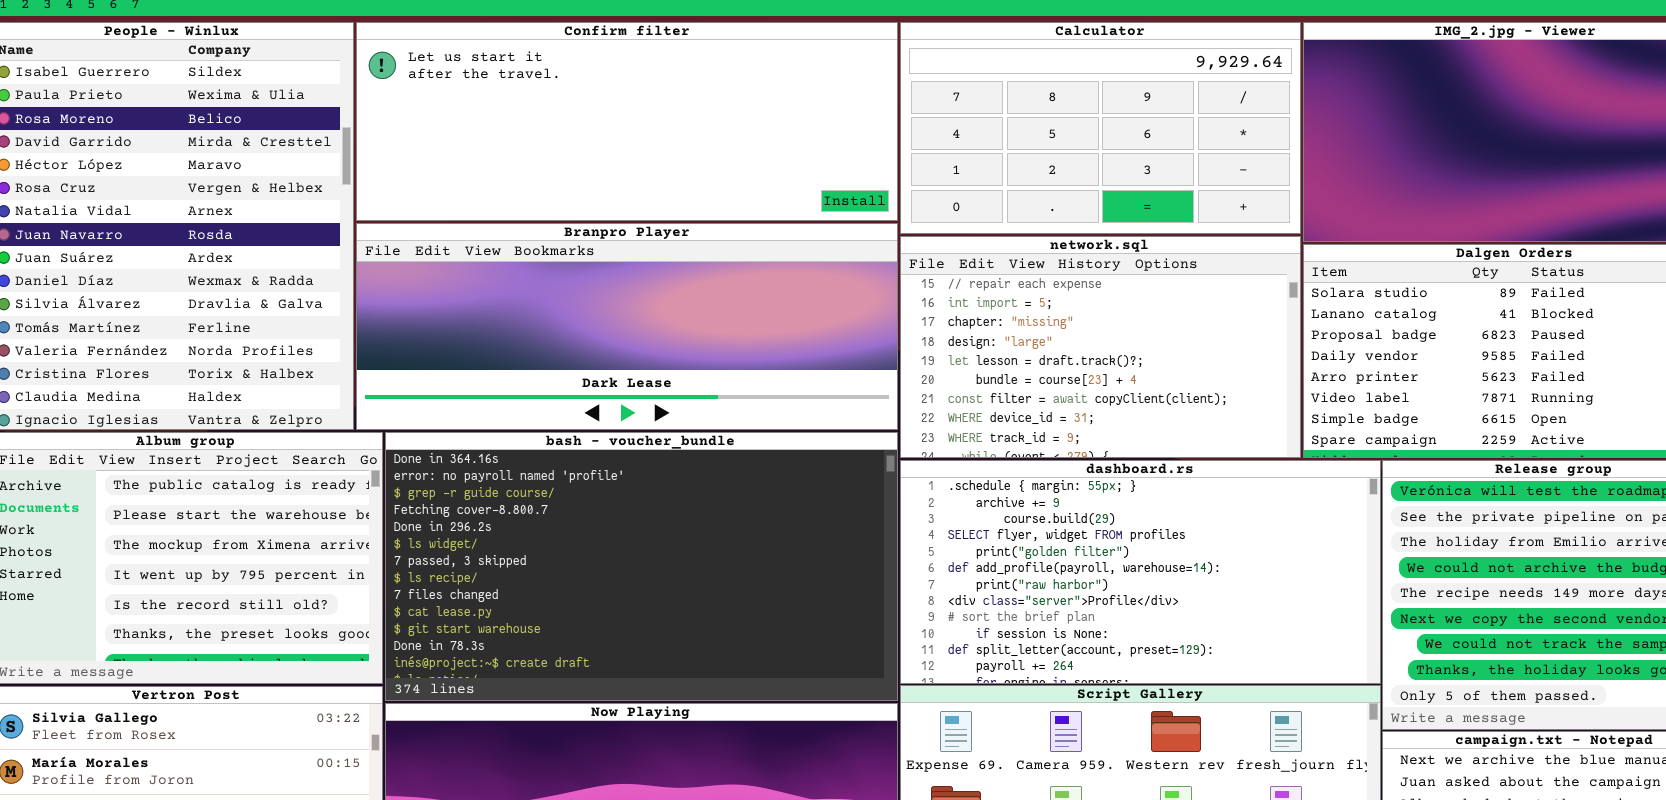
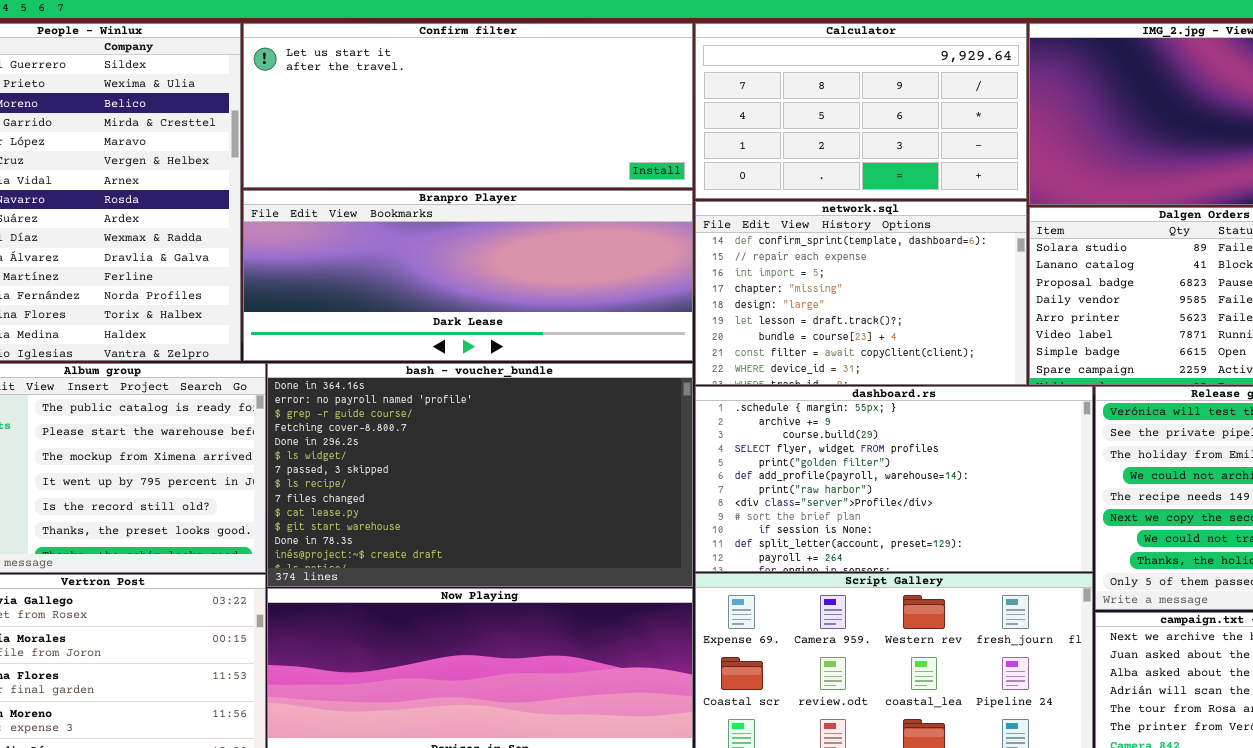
network.sql: [900,236,1301,458] -> [695,201,1027,385], scrolled up 1 row

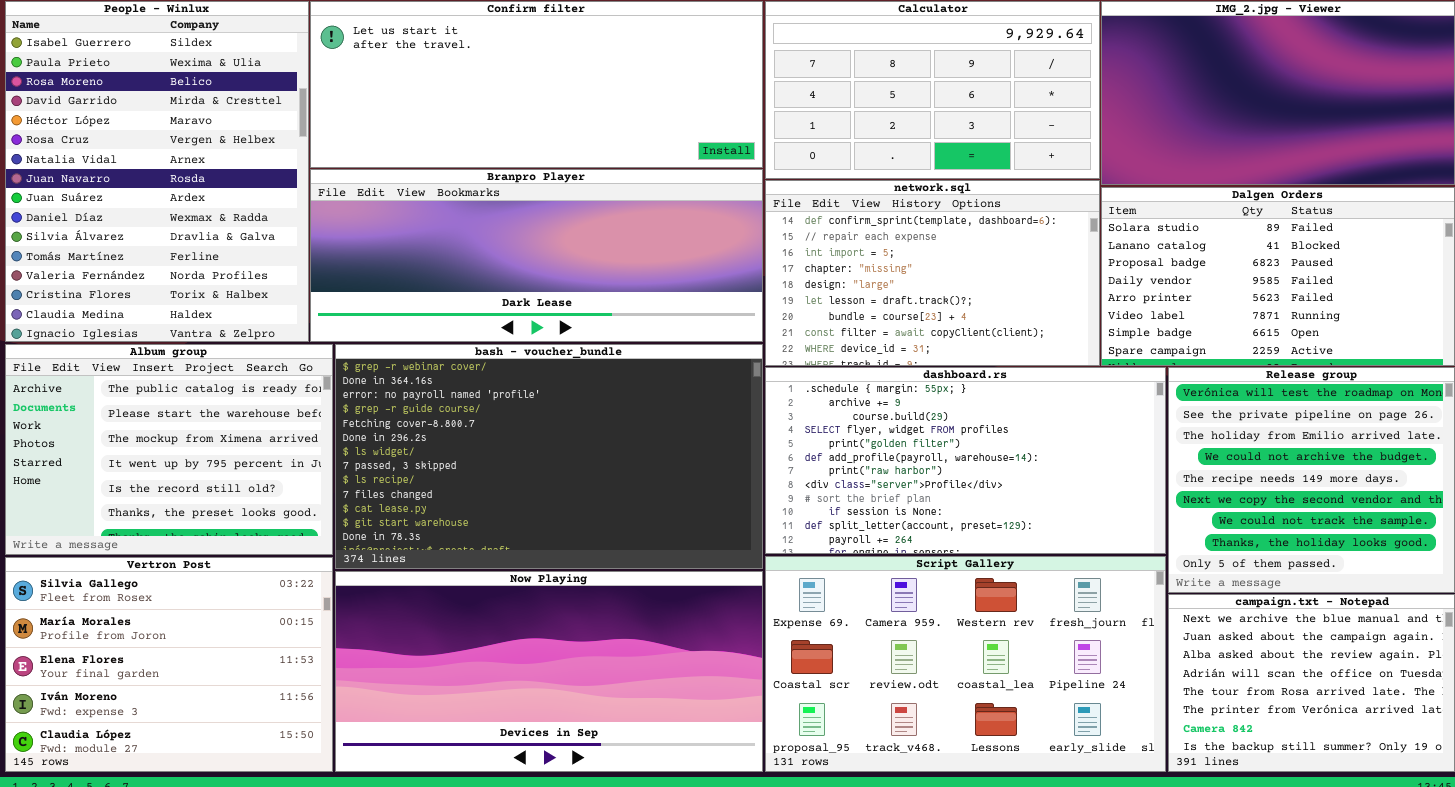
bash - voucher_bundle: [267,363,693,587] -> [335,344,763,569], scrolled up 1 row

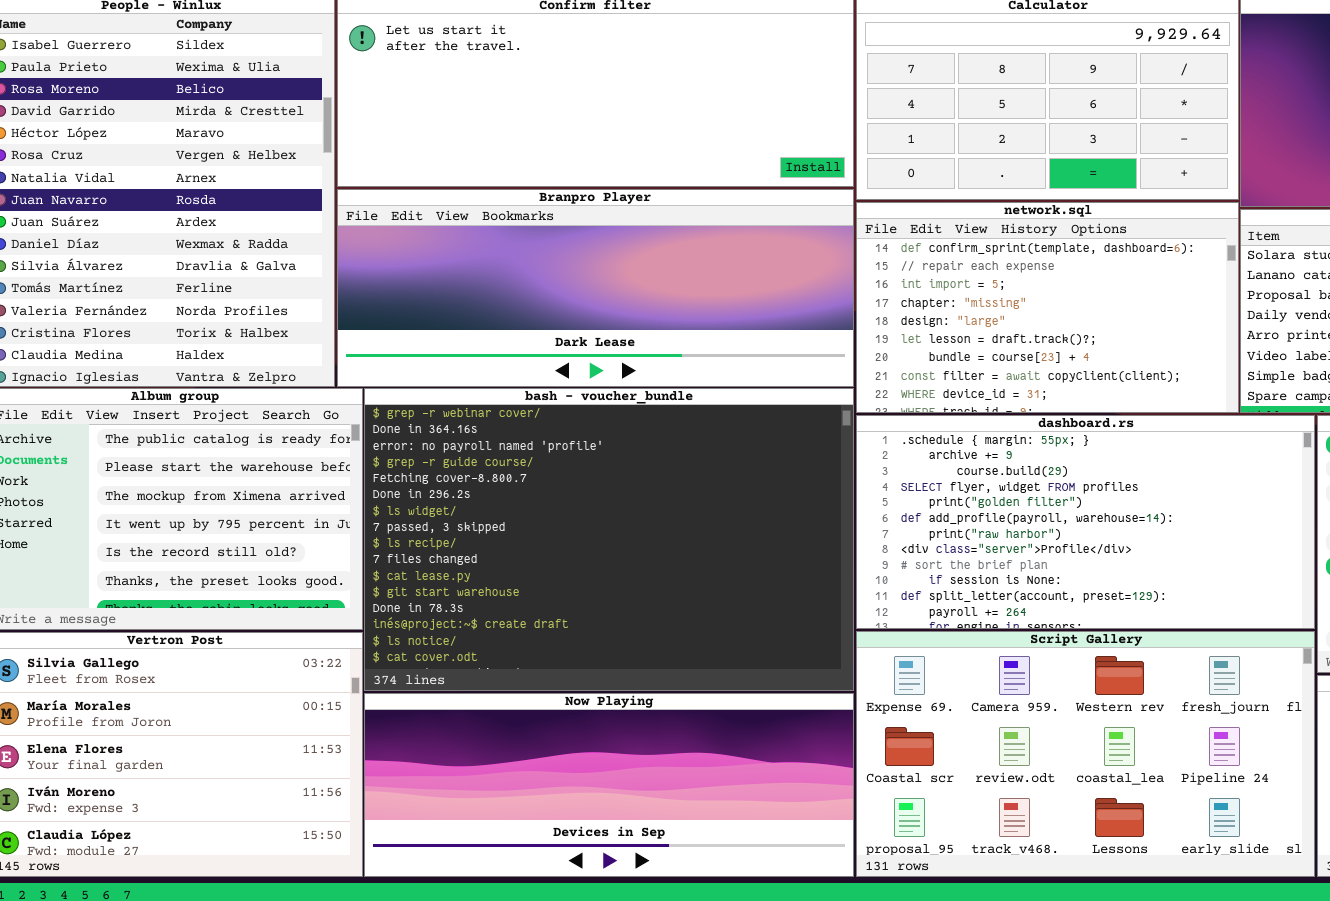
bash - voucher_bundle: [335,344,763,569] -> [364,388,854,691], resized
Now Playing: [335,571,763,772] -> [364,693,854,877], resized

